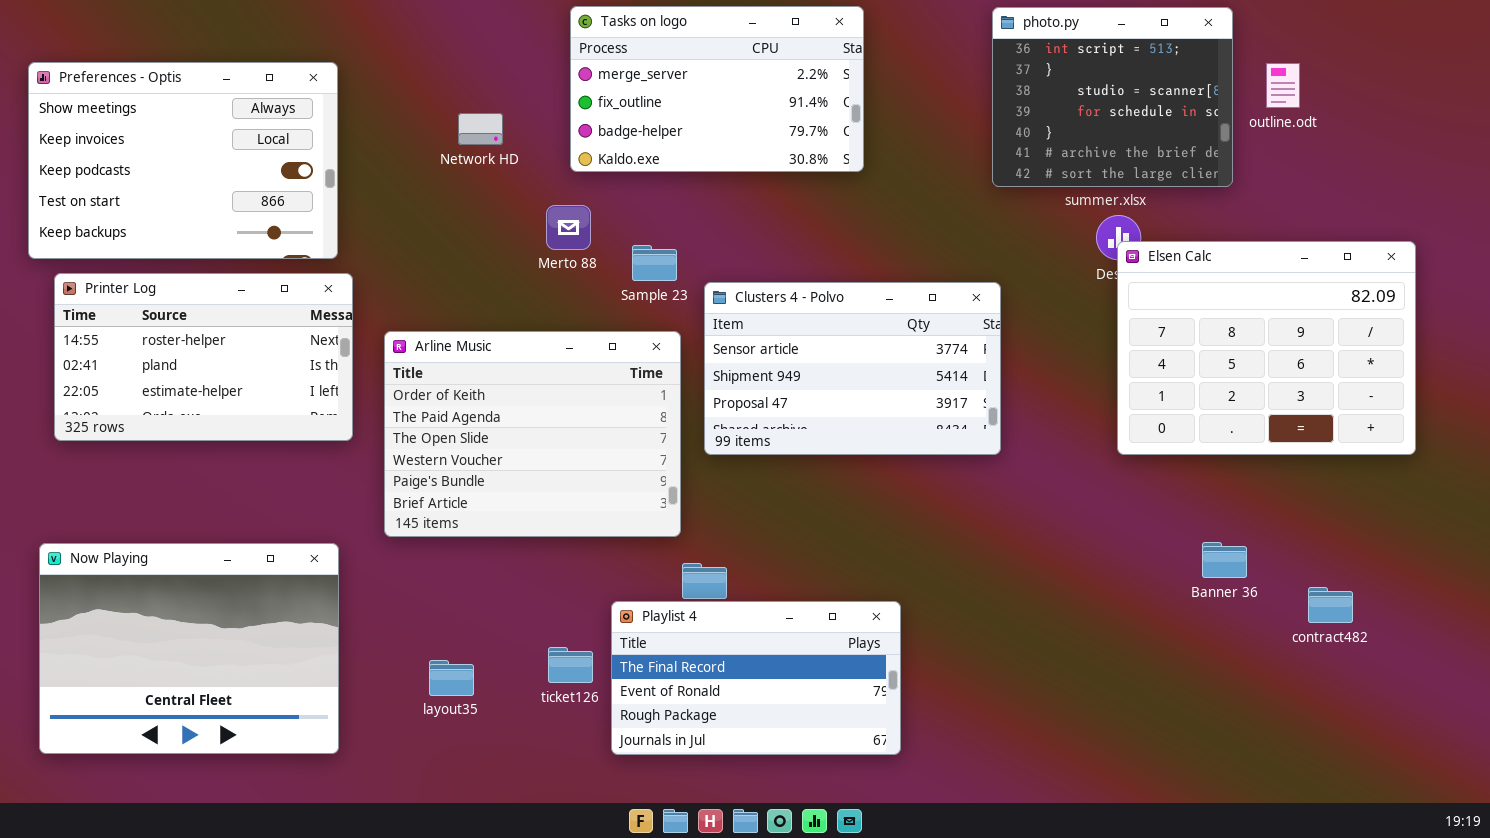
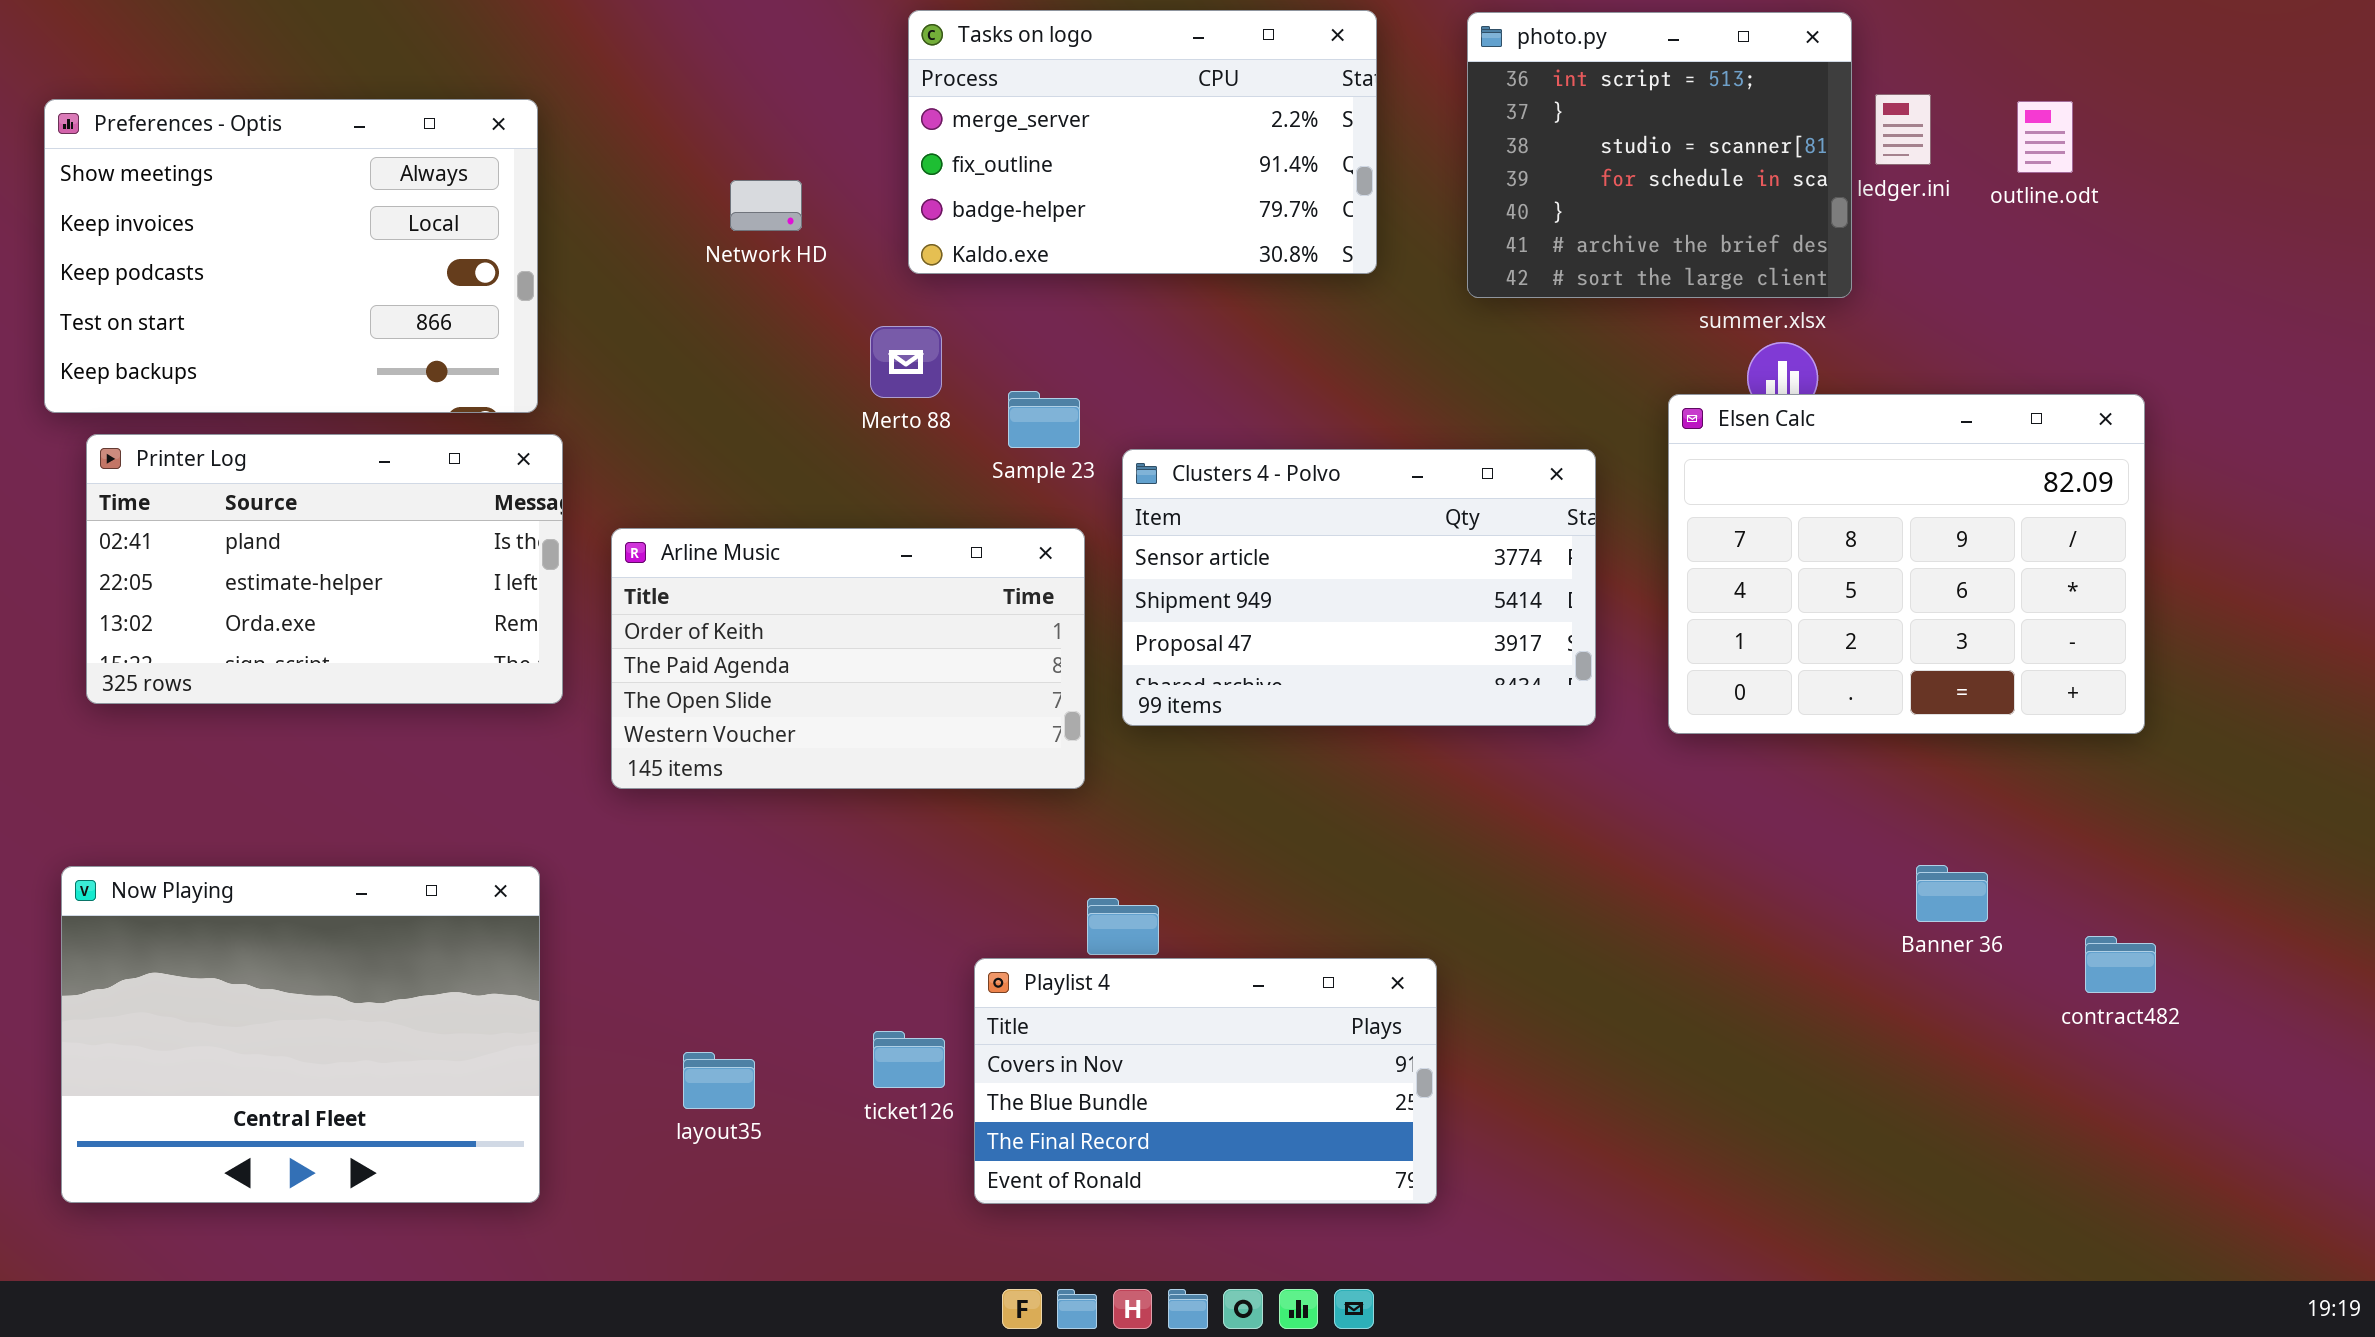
photo.py: [992,7,1233,187] -> [1467,12,1852,298], moved
Elsen Calc: [1117,241,1416,455] -> [1668,394,2145,734], moved
Printer Log: [54,273,353,441] -> [86,434,563,704], scrolled down 1 row
Arline Music: [384,331,681,537] -> [611,528,1085,789], resized
Playlist 4: [611,601,901,755] -> [974,958,1437,1204], scrolled up 2 rows

